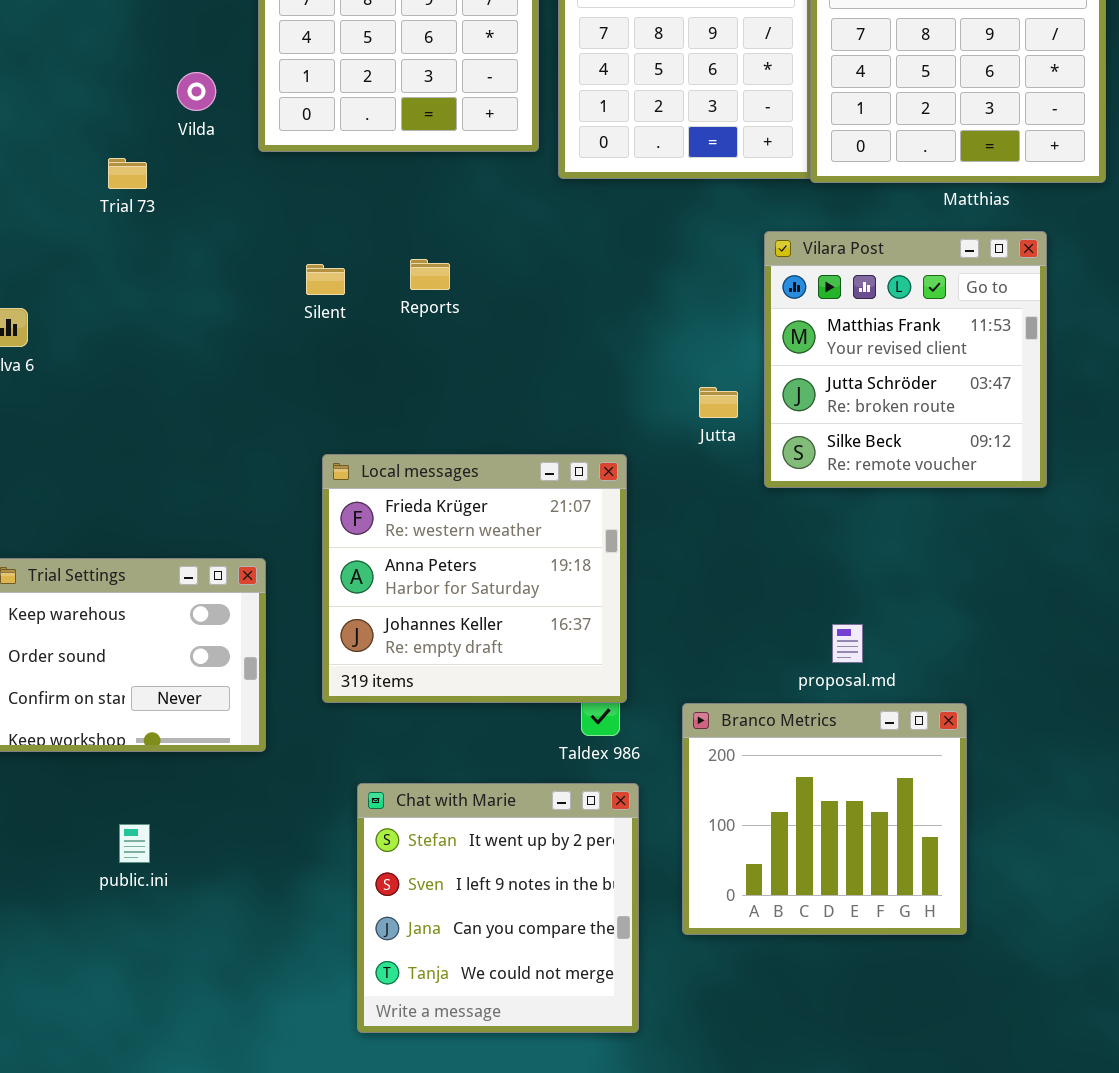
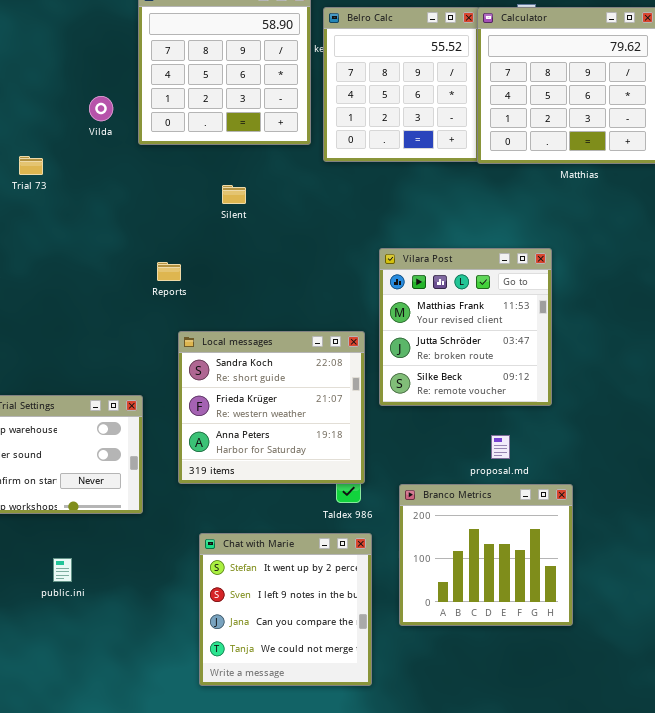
Trial 73: [108,158,147,189] -> [19,156,43,175], moved
Vilara Post: [764,231,1047,488] -> [379,248,552,406], moved
Reports: [410,259,450,290] -> [157,262,181,281], moved
Silent: [306,264,345,295] -> [222,185,246,204], moved
Local messages: [322,454,627,703] -> [178,331,365,484], scrolled up 1 row

